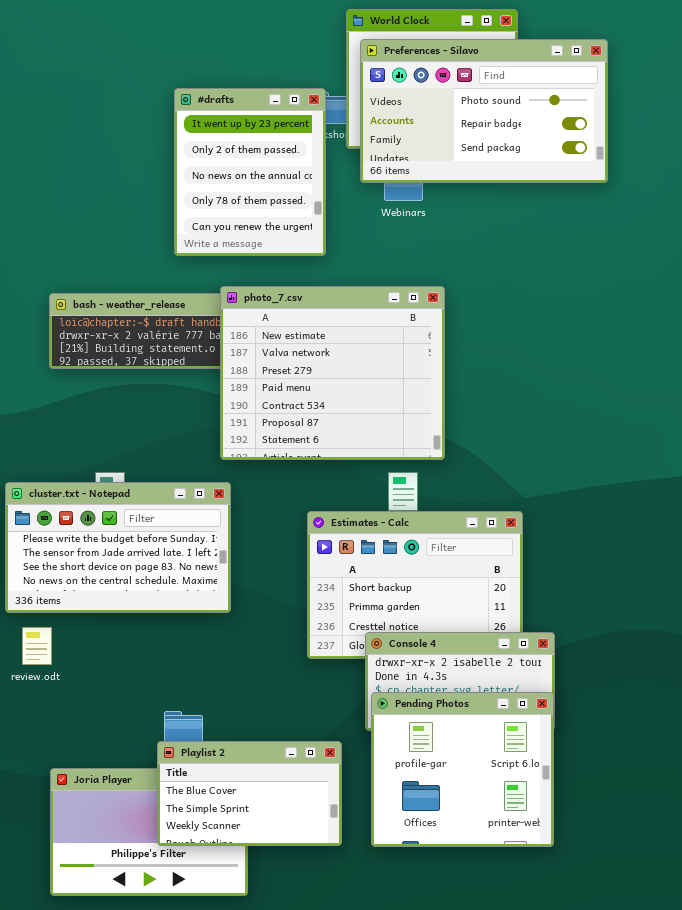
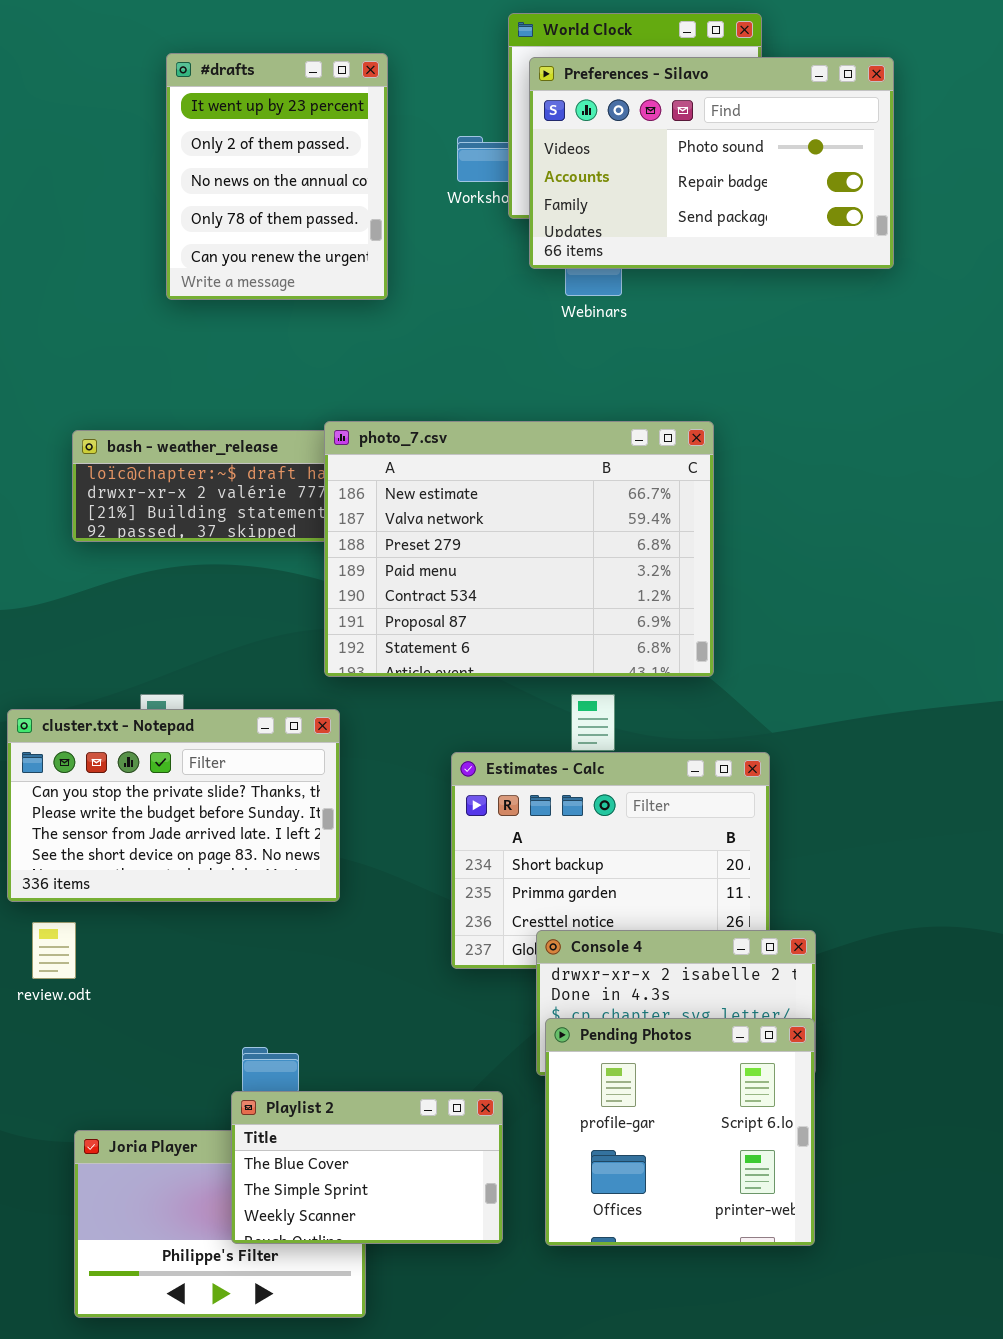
#drafts: [174,88,326,256] -> [166,53,388,300], moved
photo_7.csv: [220,286,445,460] -> [324,421,714,677], resized
cluster.txt - Notepad: [5,482,231,613] -> [7,709,340,902], scrolled up 1 row

